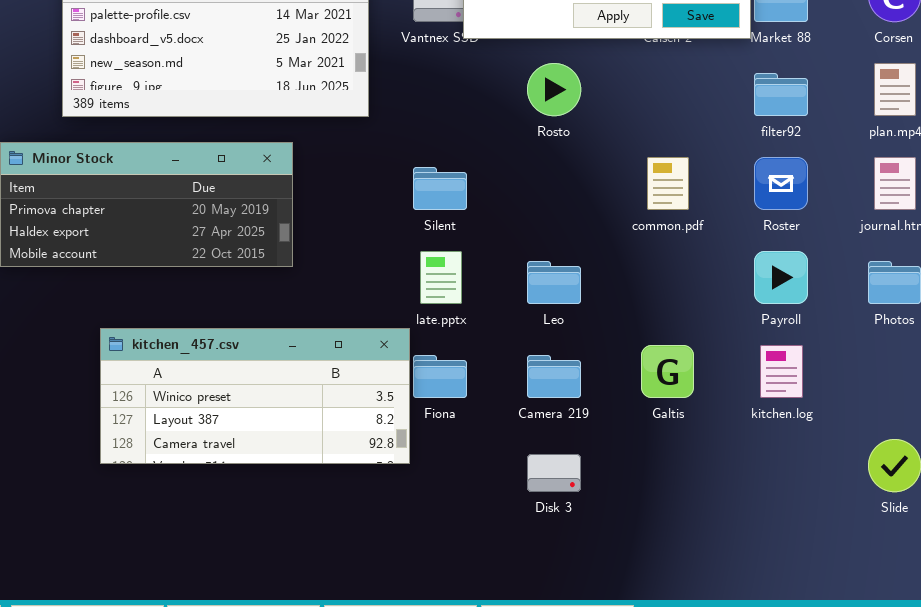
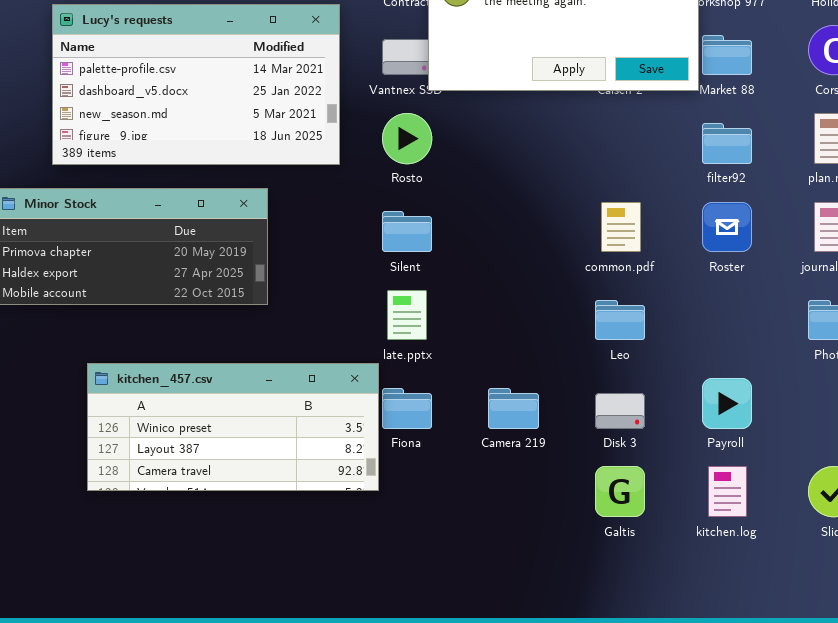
Rosto: [527,63,581,116] -> [382,113,432,164], moved
Payroll: [754,251,808,304] -> [702,378,752,429], moved
Leo: [527,261,581,304] -> [595,300,645,340], moved
Galtis: [641,345,694,398] -> [595,466,645,517], moved
kitchen.log: [760,345,803,398] -> [708,466,747,517], moved
Disk 3: [527,454,581,492] -> [595,393,645,429], moved

